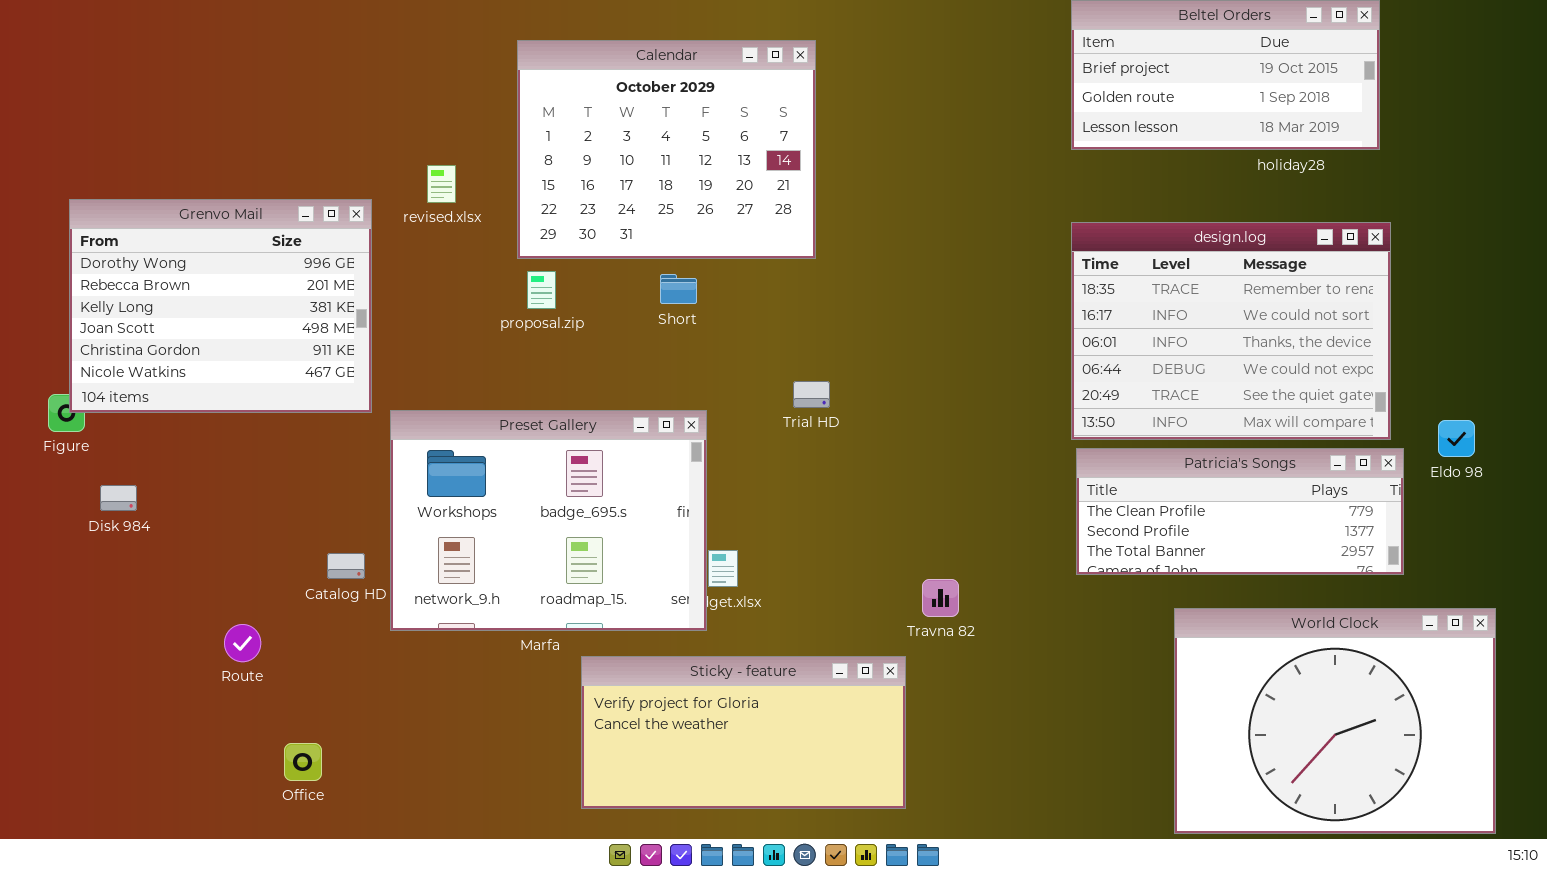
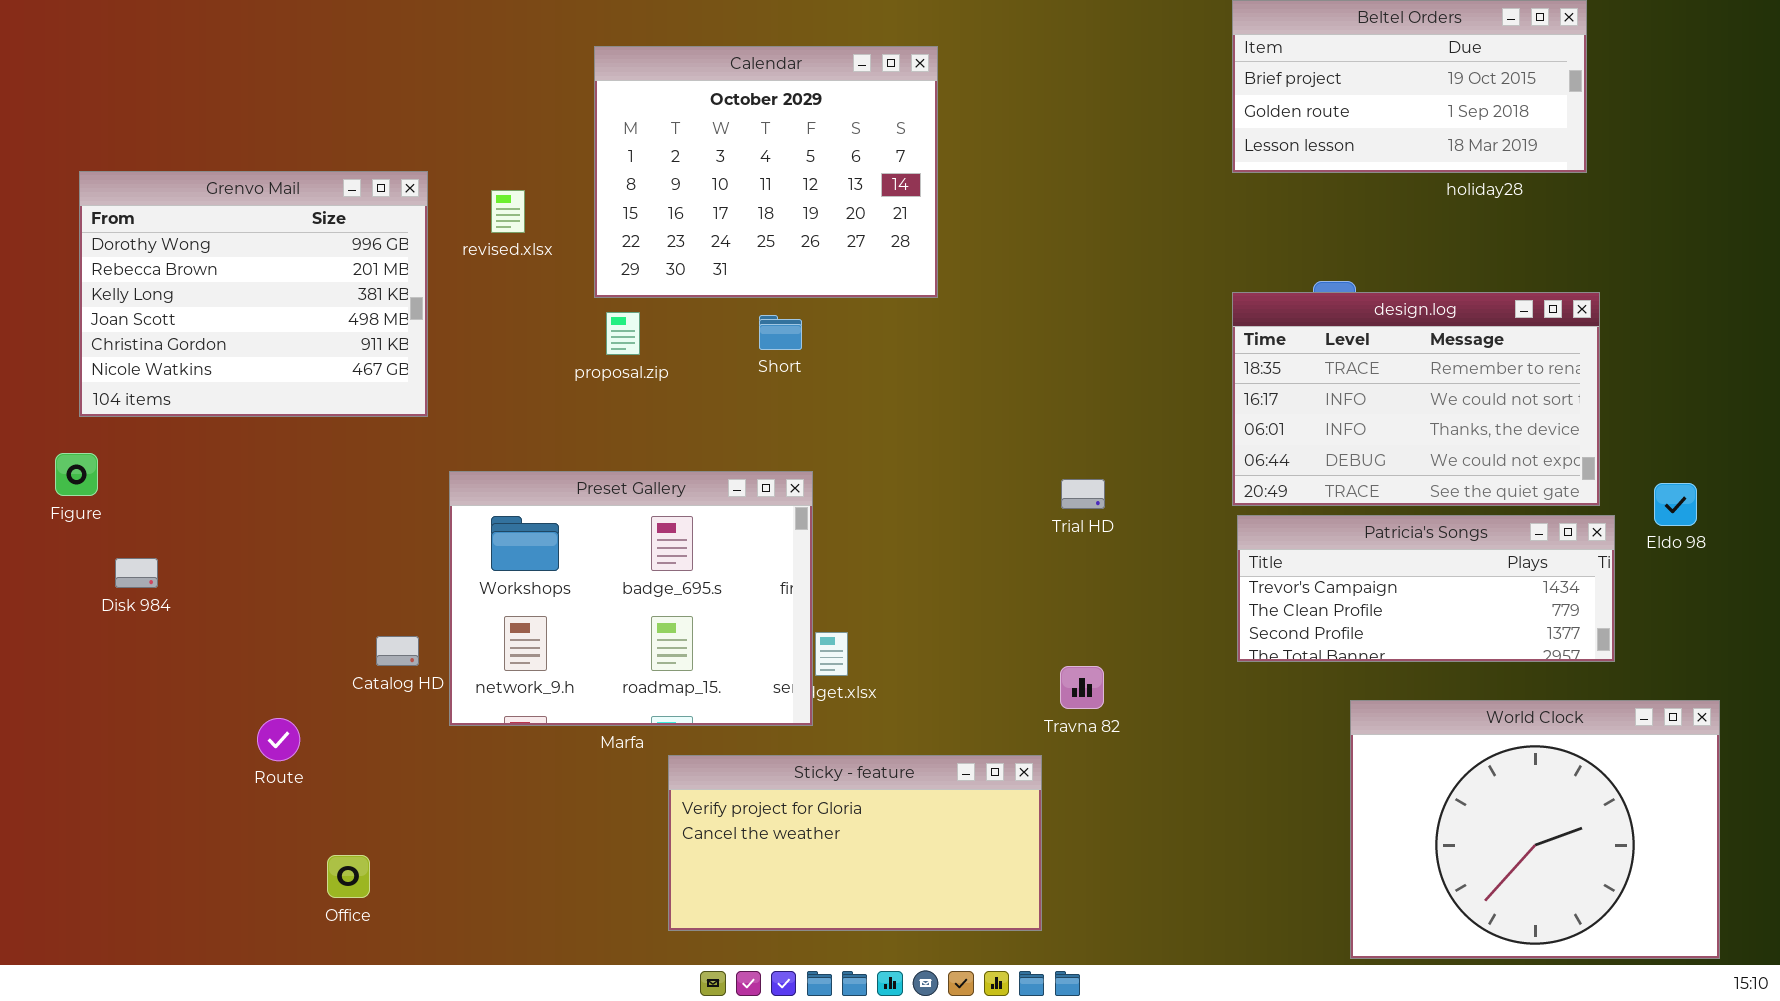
Grenvo Mail: [69,199,372,413] -> [79,171,428,417], moved
design.log: [1071,222,1391,440] -> [1232,292,1600,506], resized
Trial HD: [793,381,830,408] -> [1061,479,1105,509], moved
Patricia's Songs: [1076,448,1404,575] -> [1237,515,1615,662], scrolled up 1 row

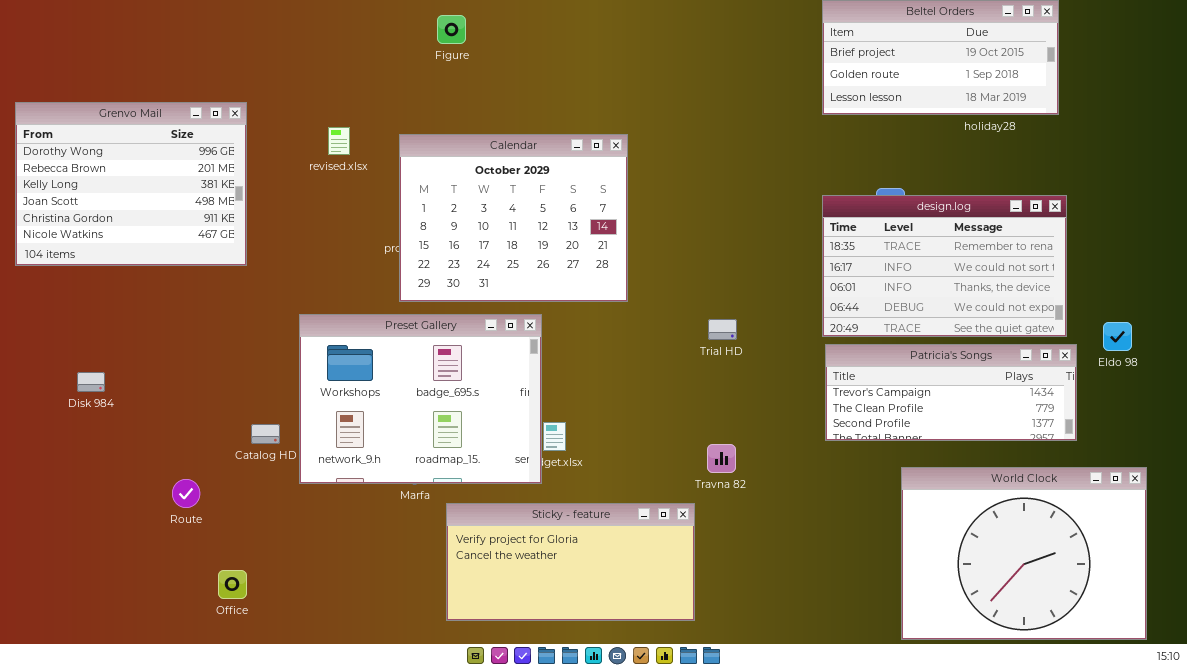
Calendar: [594,46,938,298] -> [399,134,628,302], moved
Grenvo Mail: [79,171,428,417] -> [15,102,247,266], moved
Figure: [55,453,98,496] -> [437,15,466,44], moved

